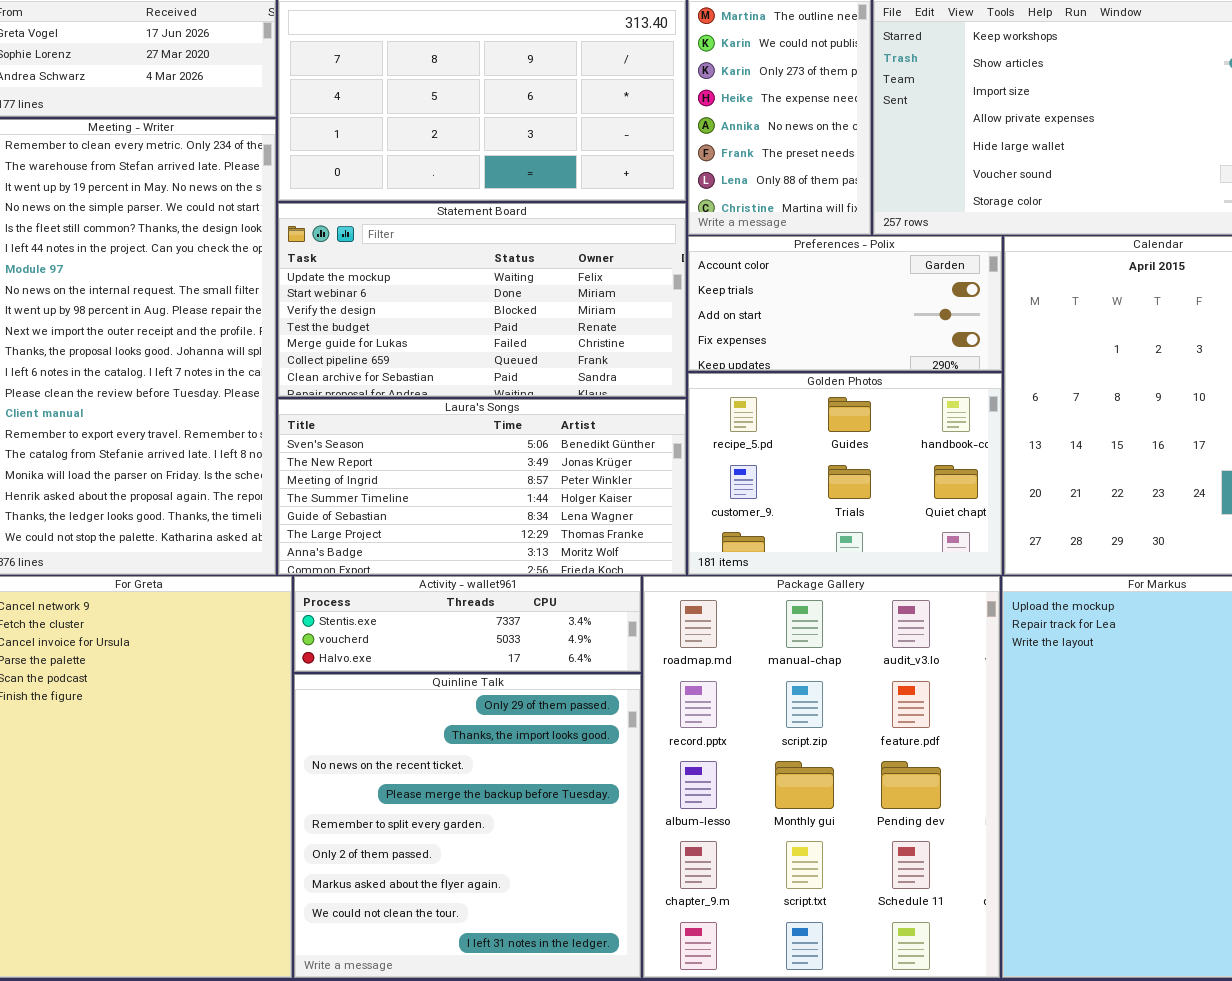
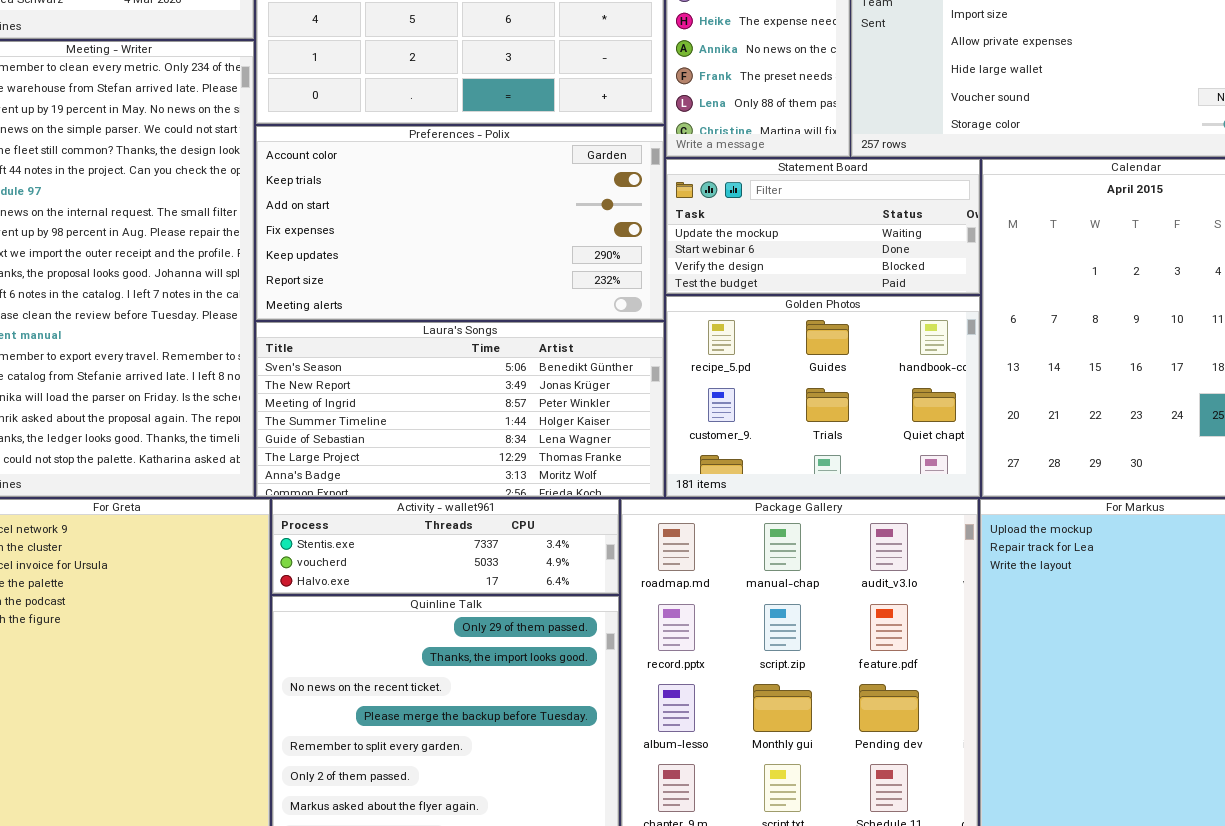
Statement Board: [278,203,686,397] -> [666,159,980,294], moved, resized
Preferences - Polix: [688,236,1002,371] -> [256,126,664,320], moved, resized

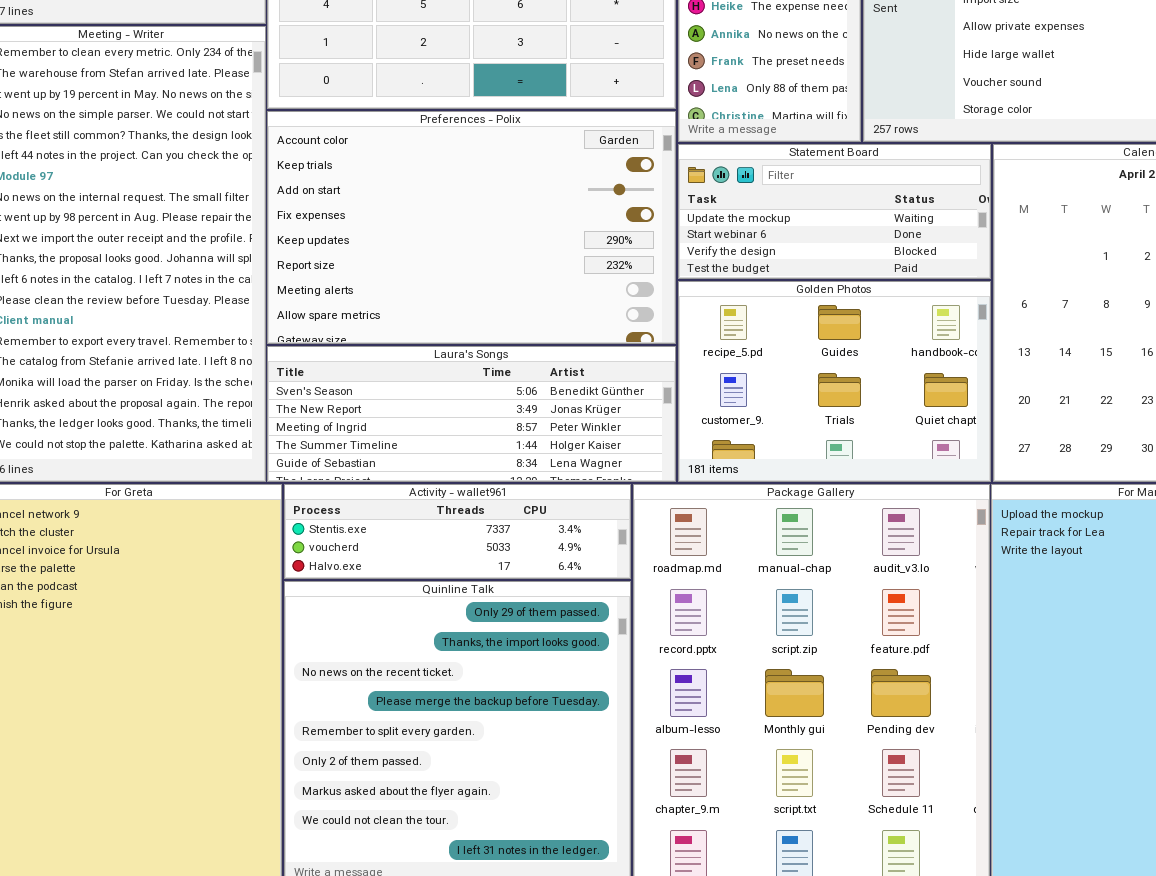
Preferences - Polix: [256,126,664,320] -> [267,111,676,344], resized
Laura's Songs: [256,322,664,497] -> [267,346,676,482], resized

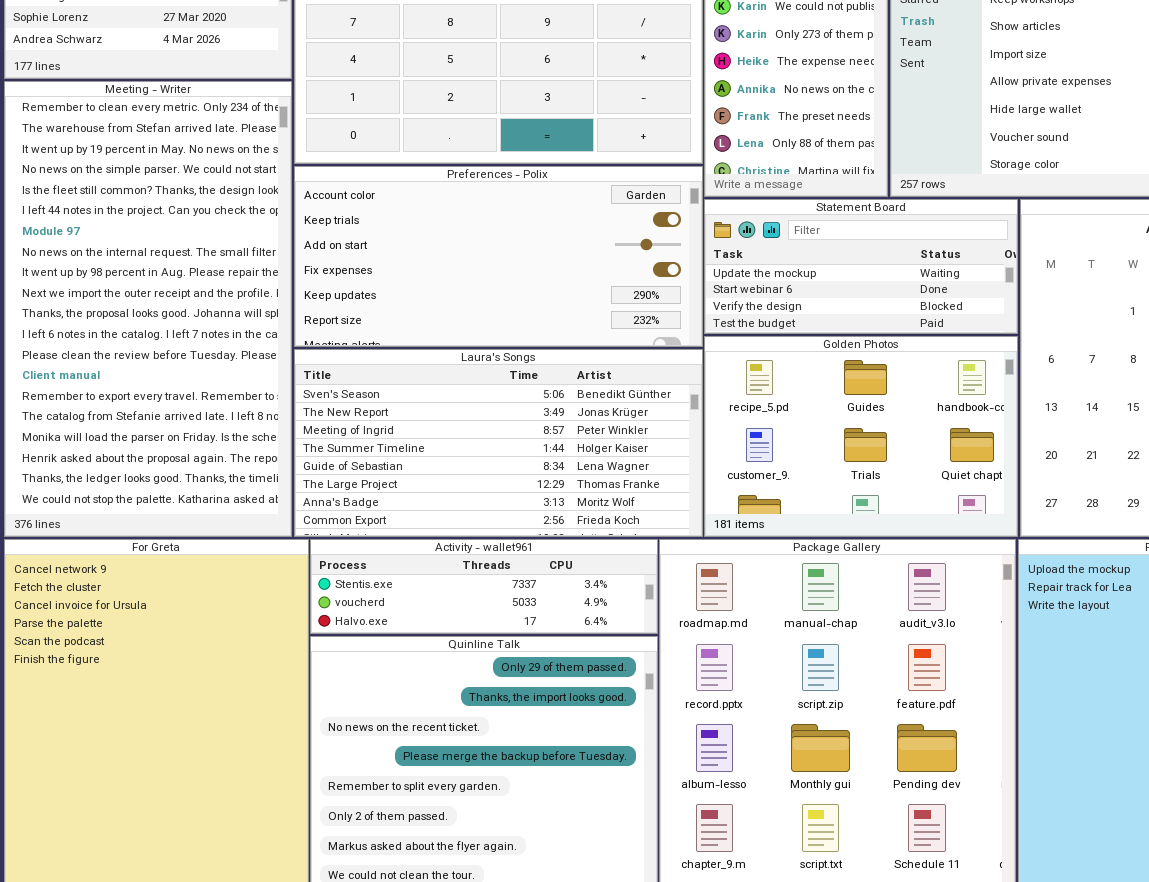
Preferences - Polix: [267,111,676,344] -> [294,166,703,347], resized
Laura's Songs: [267,346,676,482] -> [294,349,703,537], resized

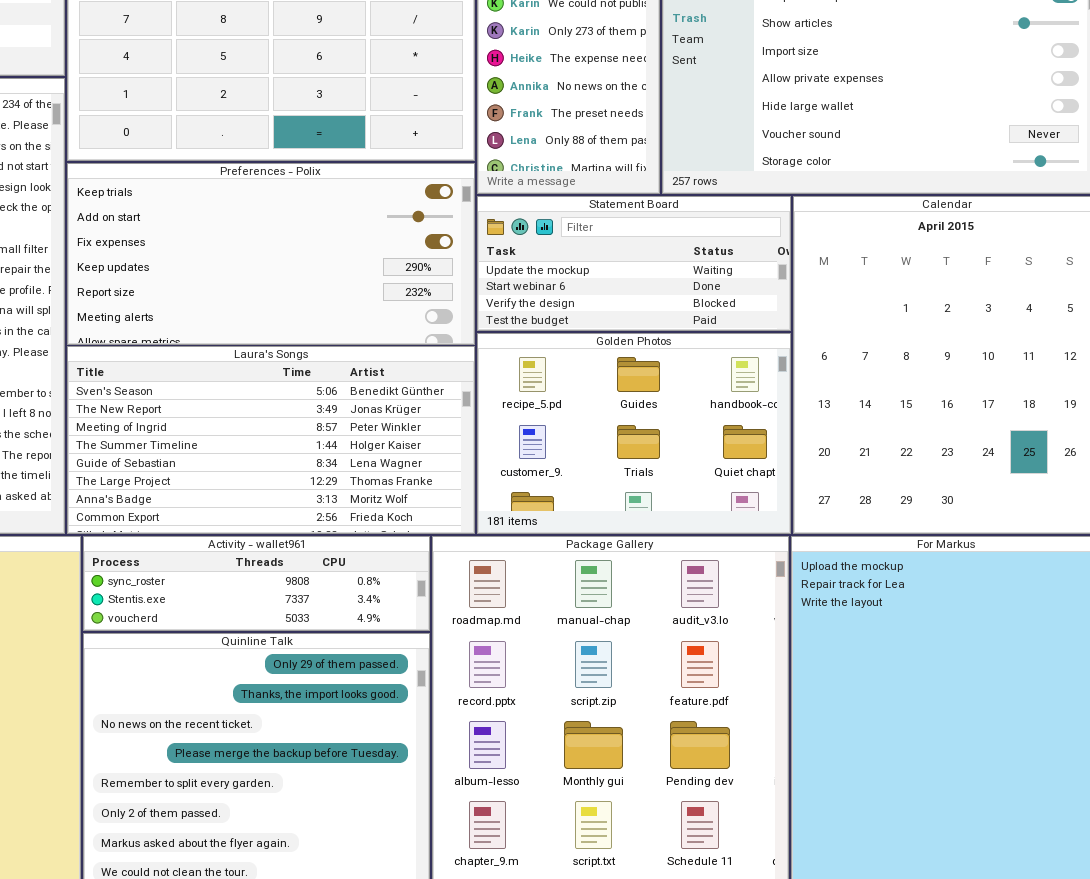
Preferences - Polix: [294,166,703,347] -> [67,163,475,345], scrolled down 1 row
Activity - wallet961: [310,539,658,634] -> [83,536,430,631], scrolled up 1 row

